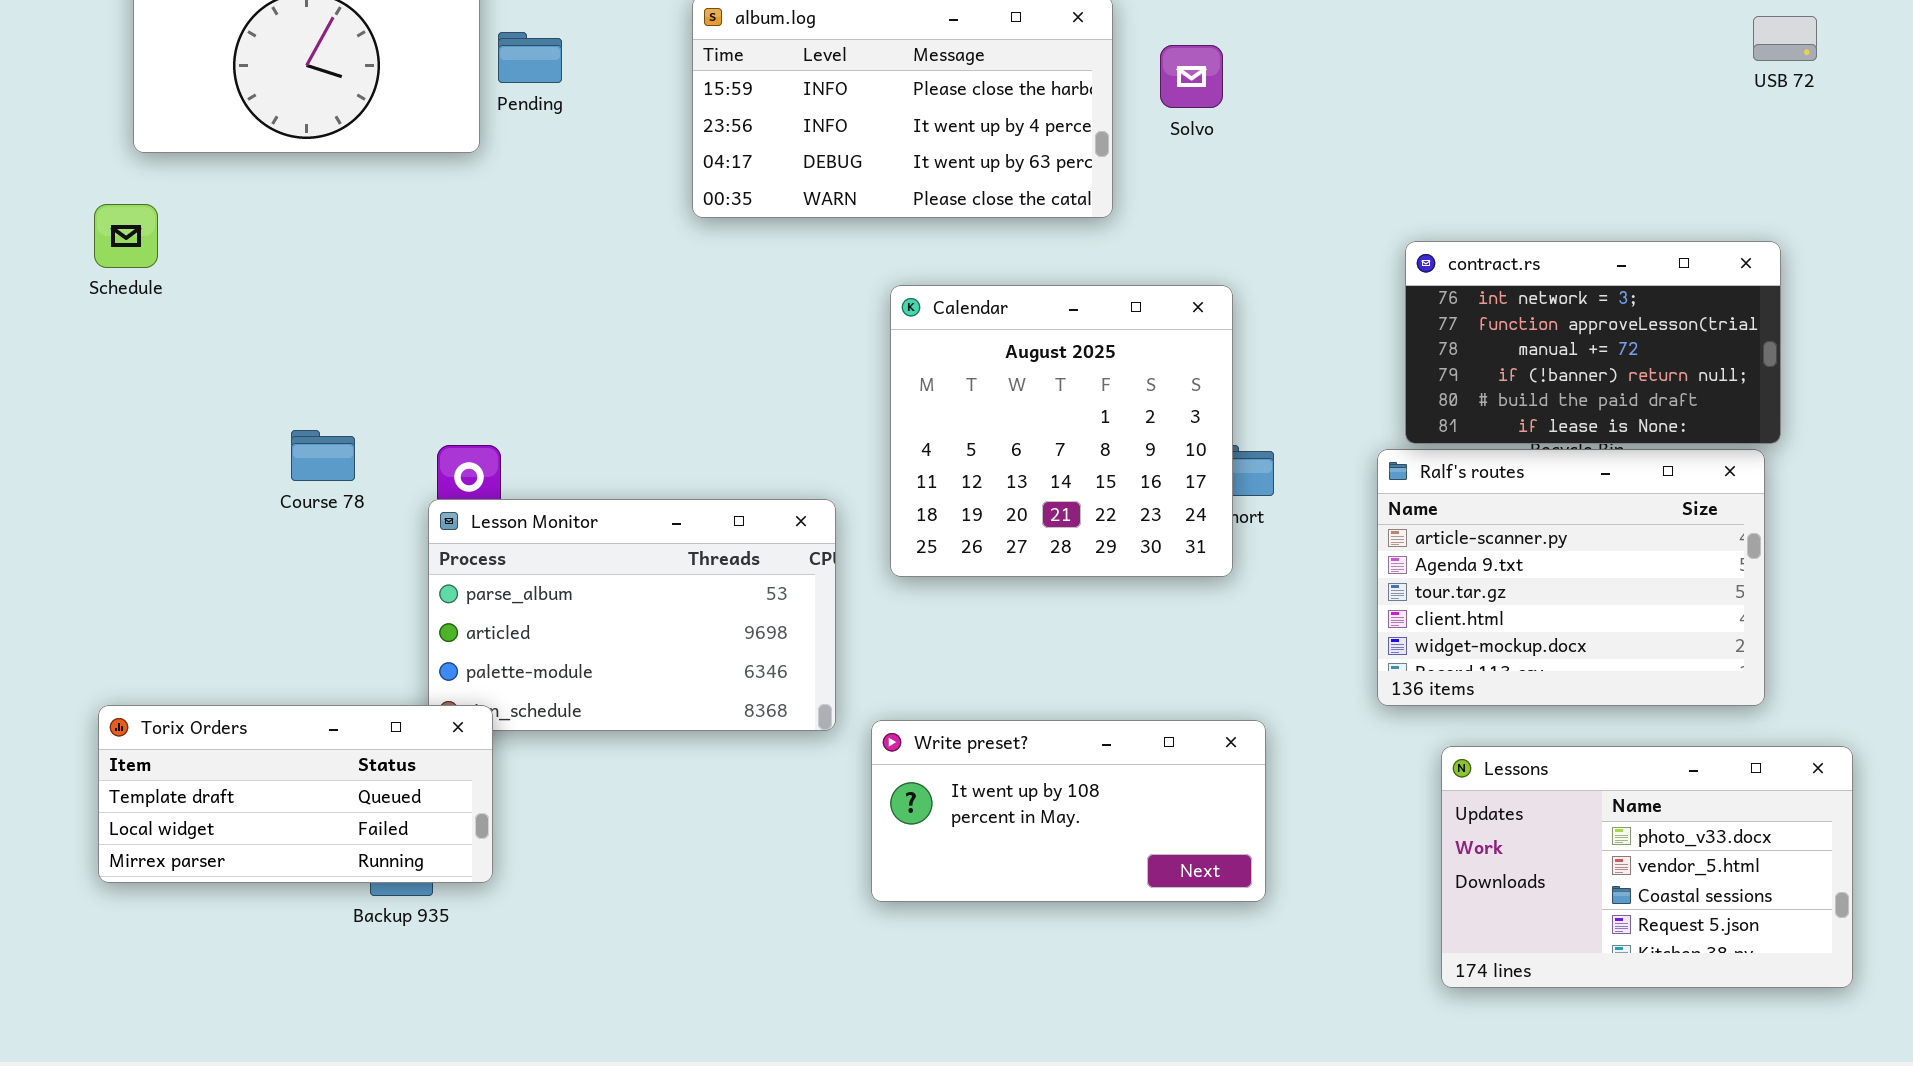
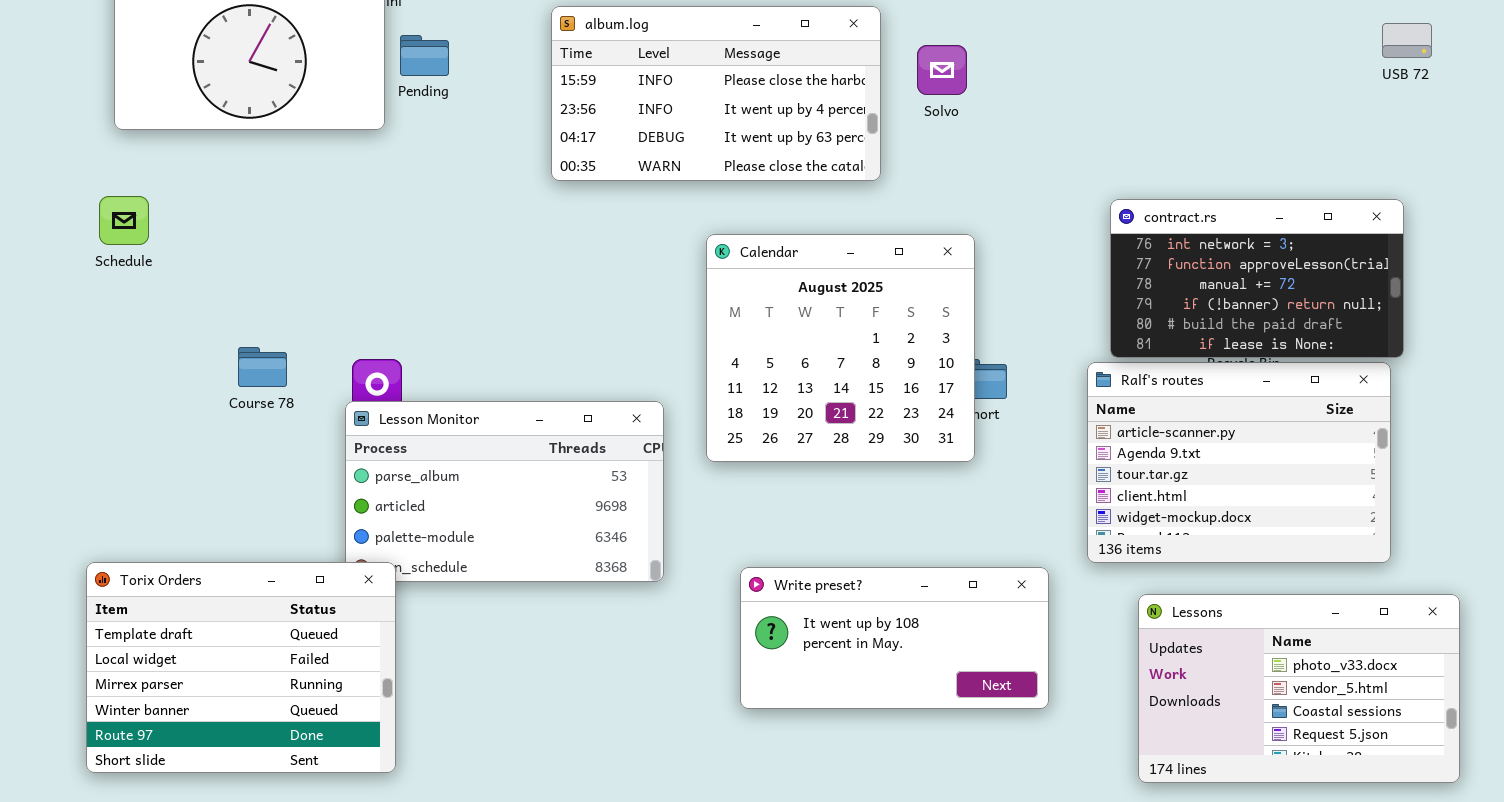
Schedule: [94,204,158,268] -> [99,196,149,245], moved
Torix Orders: [98,705,493,883] -> [86,562,396,773], resized
Write preset?: [871,720,1266,902] -> [740,567,1049,709], moved

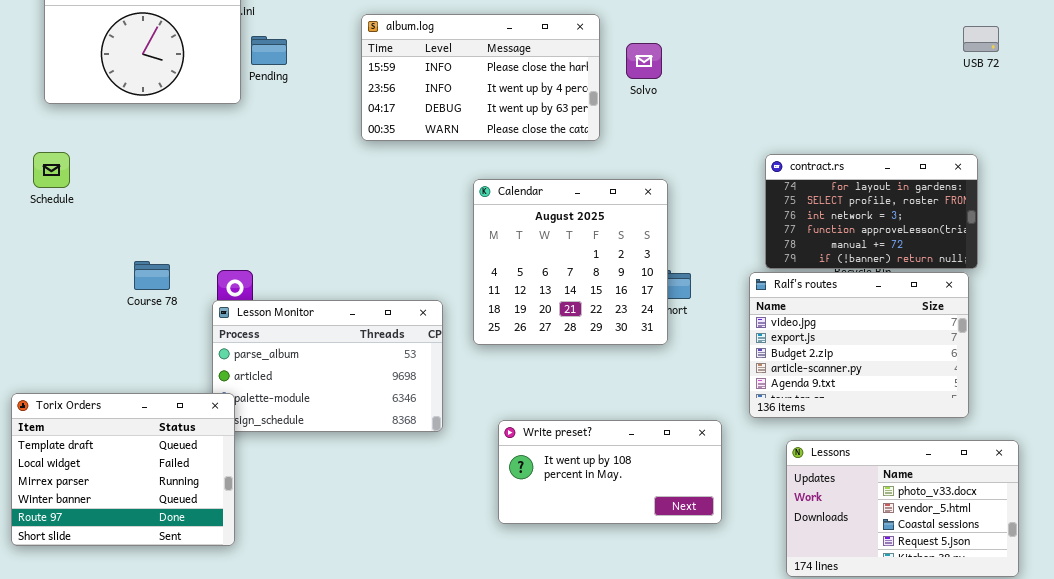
contract.rs: [1110,199,1404,358] -> [765,154,978,269], scrolled up 2 rows
Ralf's routes: [1087,362,1391,563] -> [749,272,969,418], scrolled up 3 rows
Torix Orders: [86,562,396,773] -> [11,393,235,546], moved

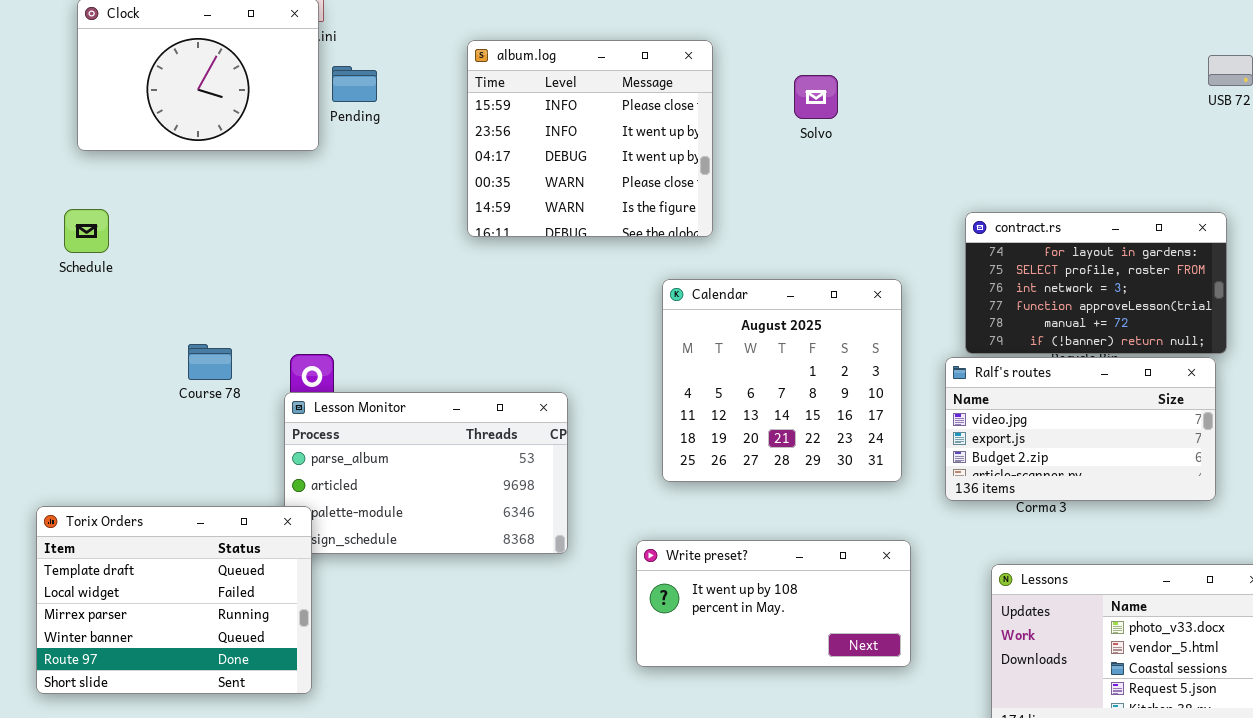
album.log: [361,14,600,141] -> [467,40,713,237], resized
Calendar: [473,179,668,345] -> [662,279,902,482], moved
Ralf's routes: [749,272,969,418] -> [945,357,1216,501], resized

